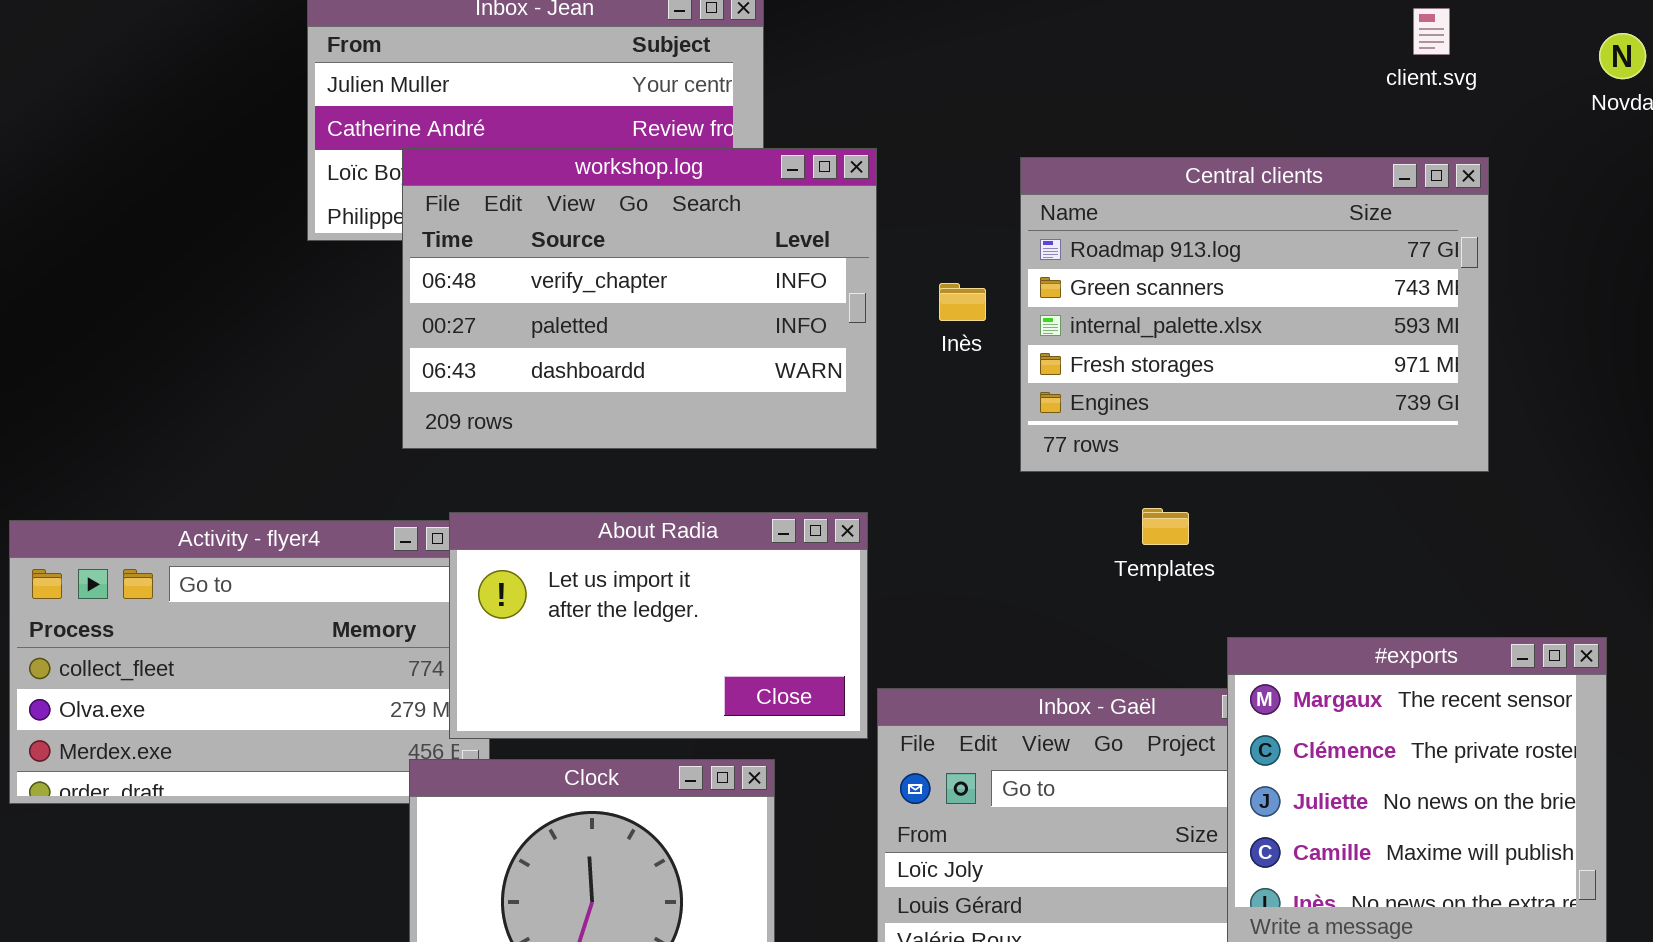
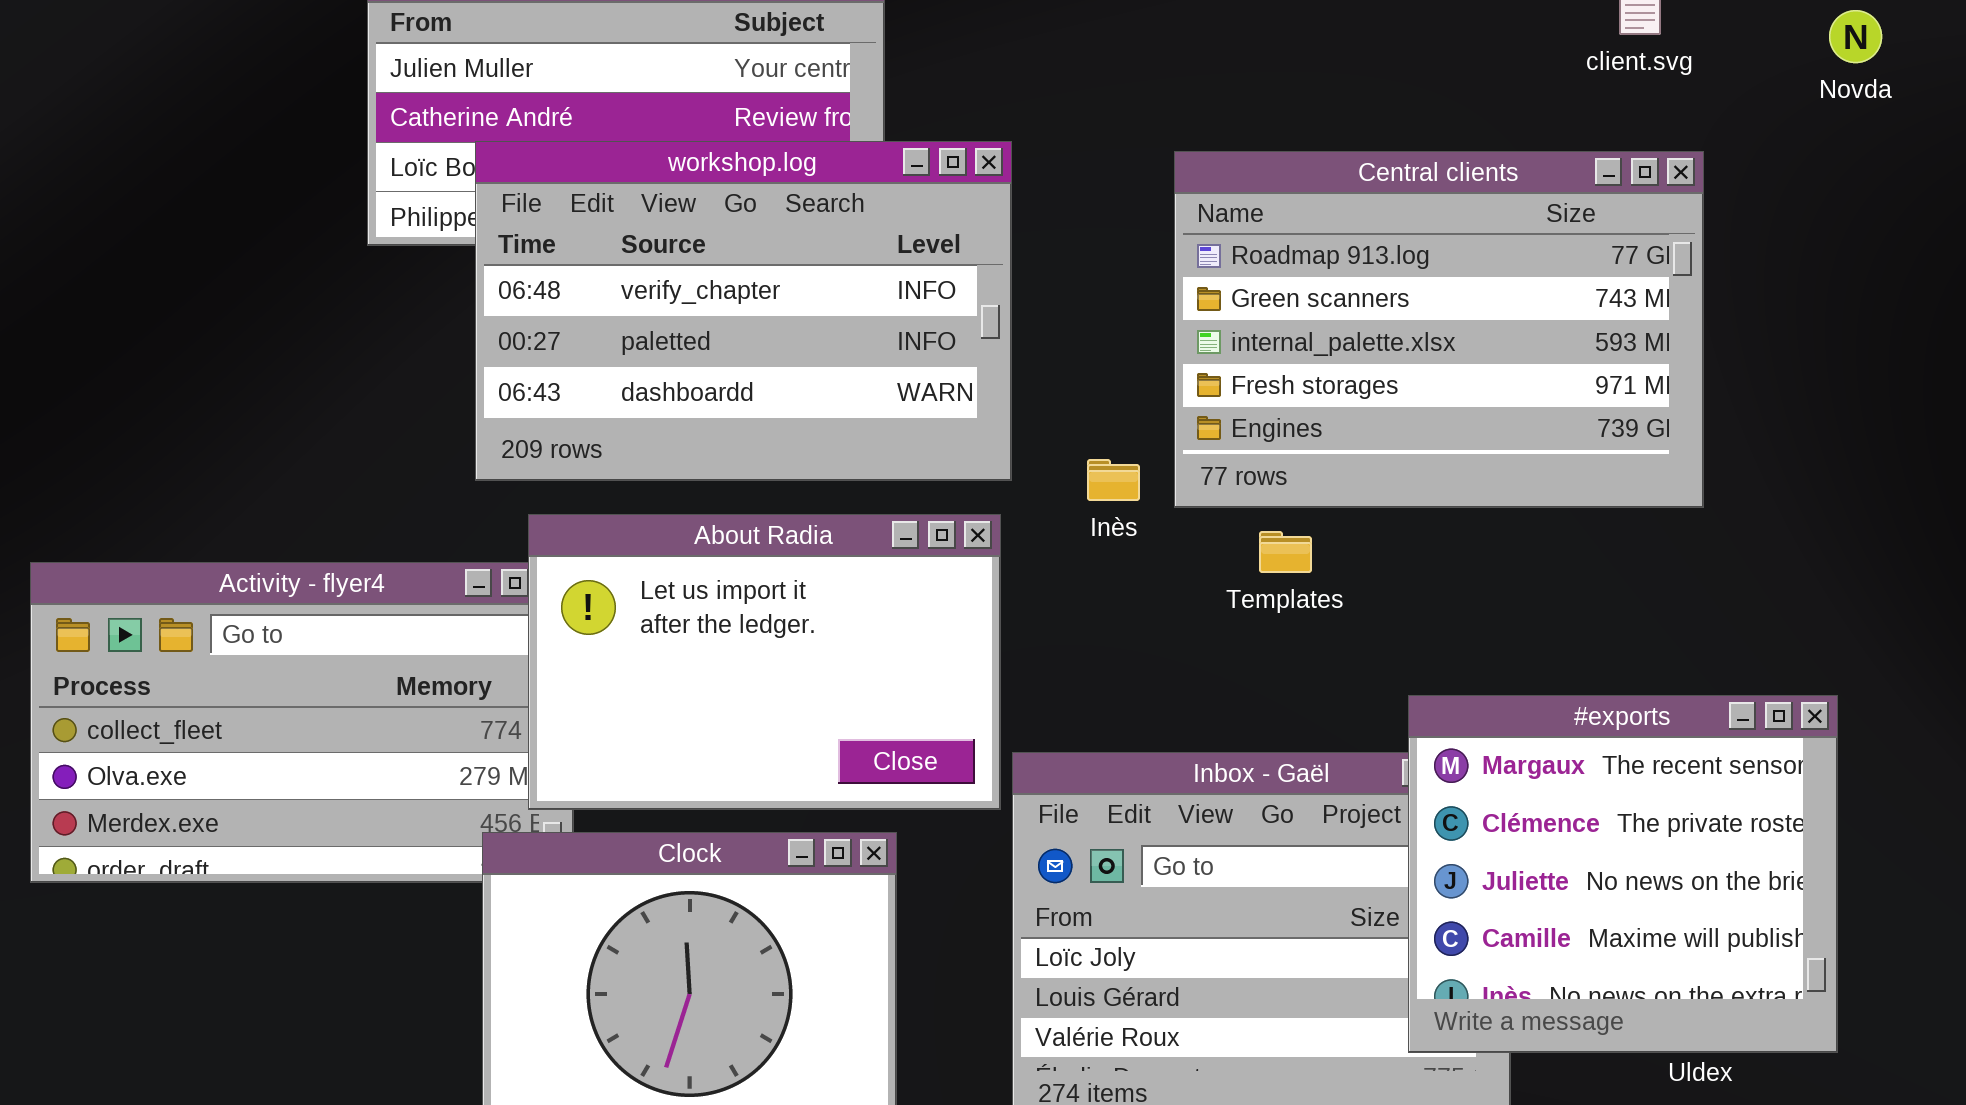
Inès: [939,283,986,321] -> [1087,459,1140,501], moved
Templates: [1142,508,1189,545] -> [1259,531,1312,573], moved
About Radia: [449,512,868,739] -> [528,514,1001,810], resized

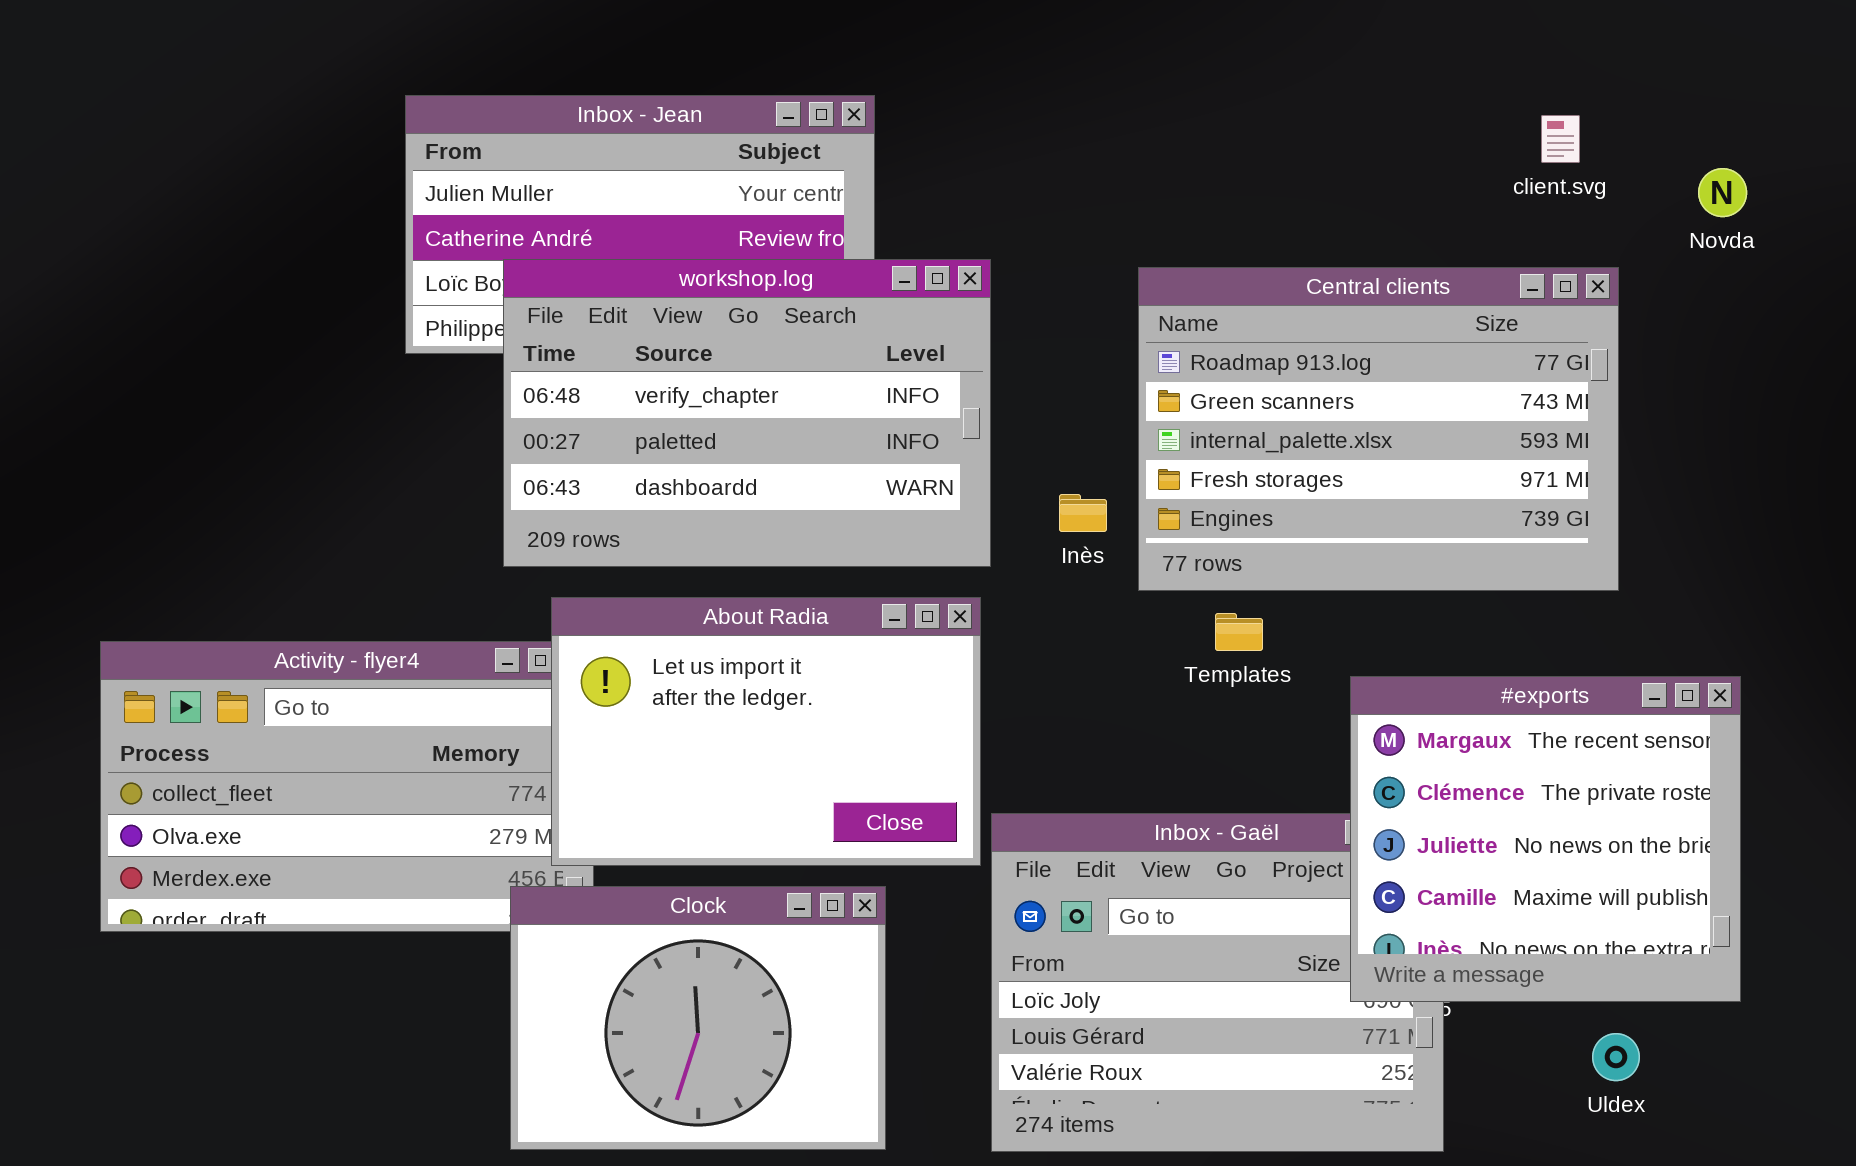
Novda: [1829,10,1882,63] -> [1698,168,1747,217], moved
Inès: [1087,459,1140,501] -> [1059,494,1107,532], moved
#exports: [1408,695,1838,1053] -> [1350,676,1741,1002], moved

